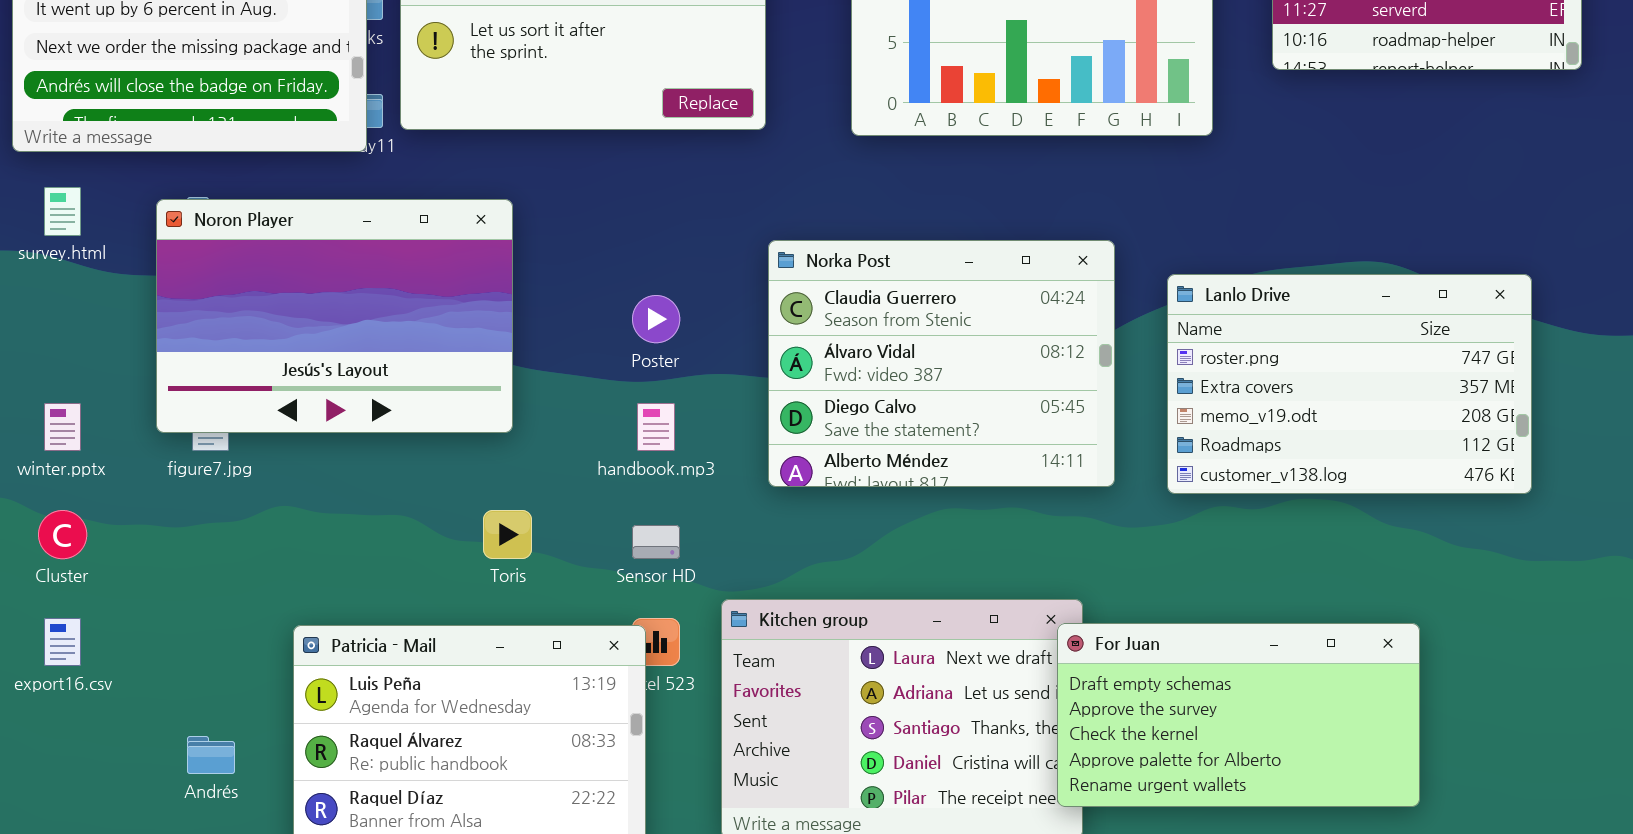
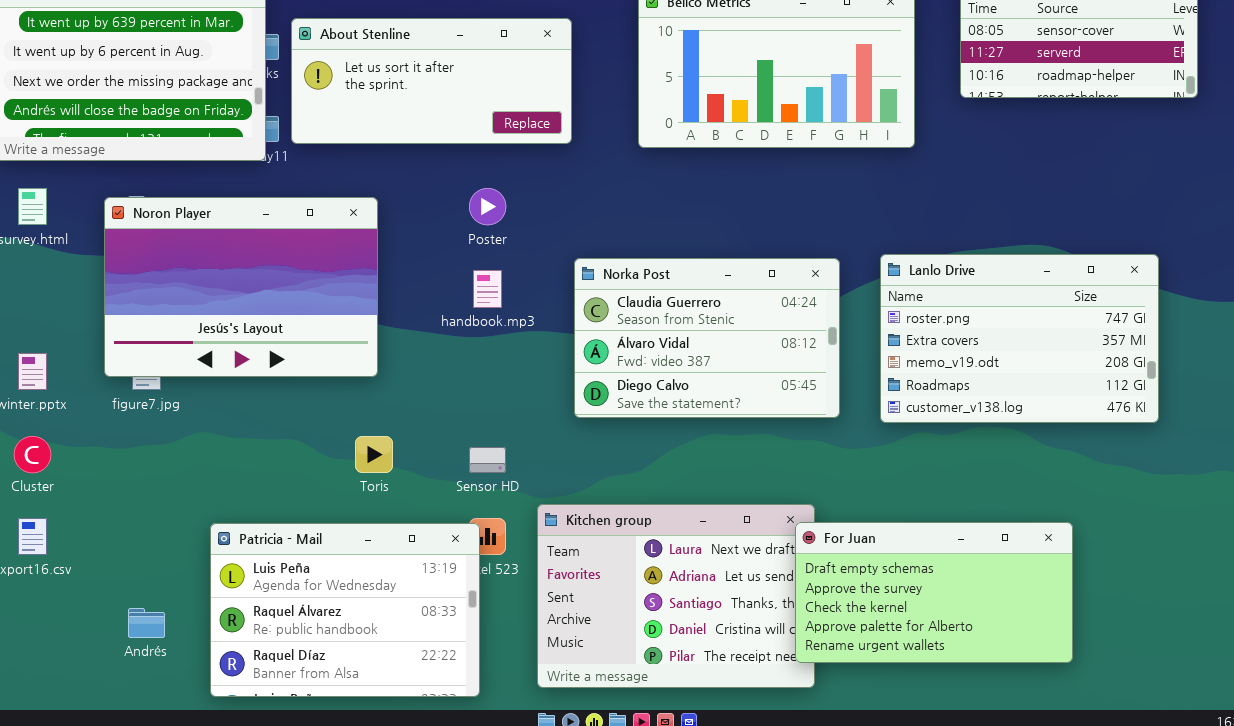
Norka Post: [768,240,1115,487] -> [574,258,840,418], resized
Poster: [632,295,680,343] -> [469,188,506,225], moved
handbook.mp3: [637,403,675,451] -> [473,270,502,308], moved

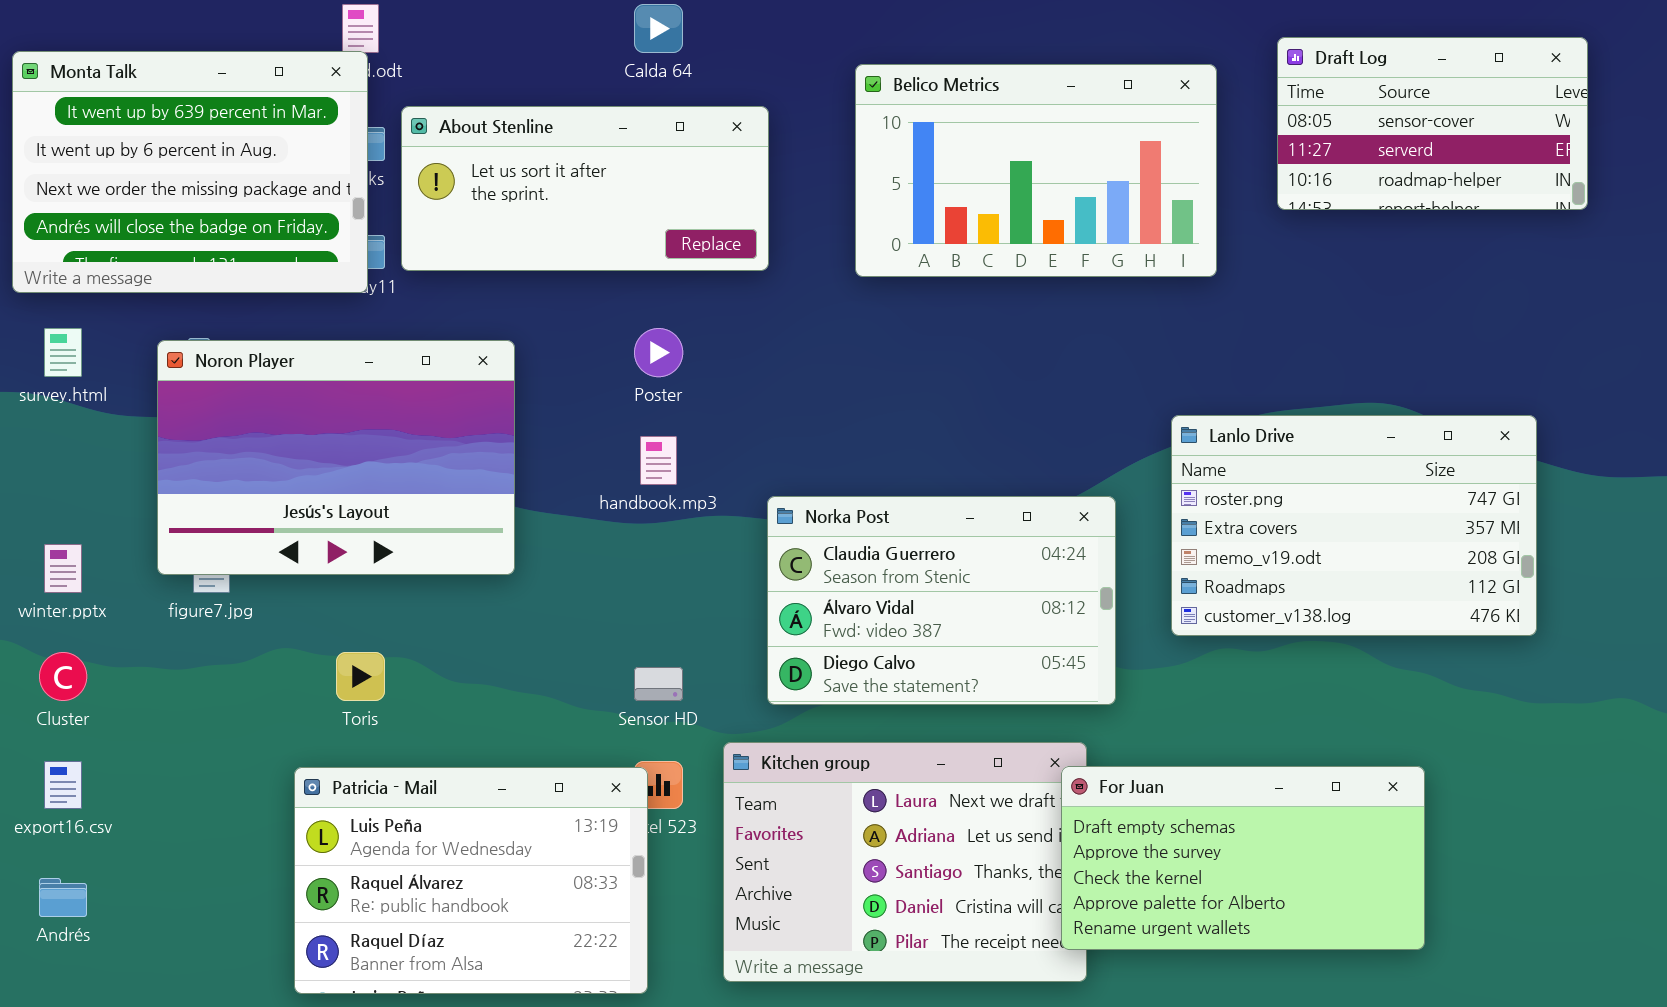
Norka Post: [574,258,840,418] -> [767,496,1116,705], moved
Toris: [355,436,393,473] -> [336,652,385,701], moved
Andrés: [128,608,165,638] -> [39,878,87,917], moved

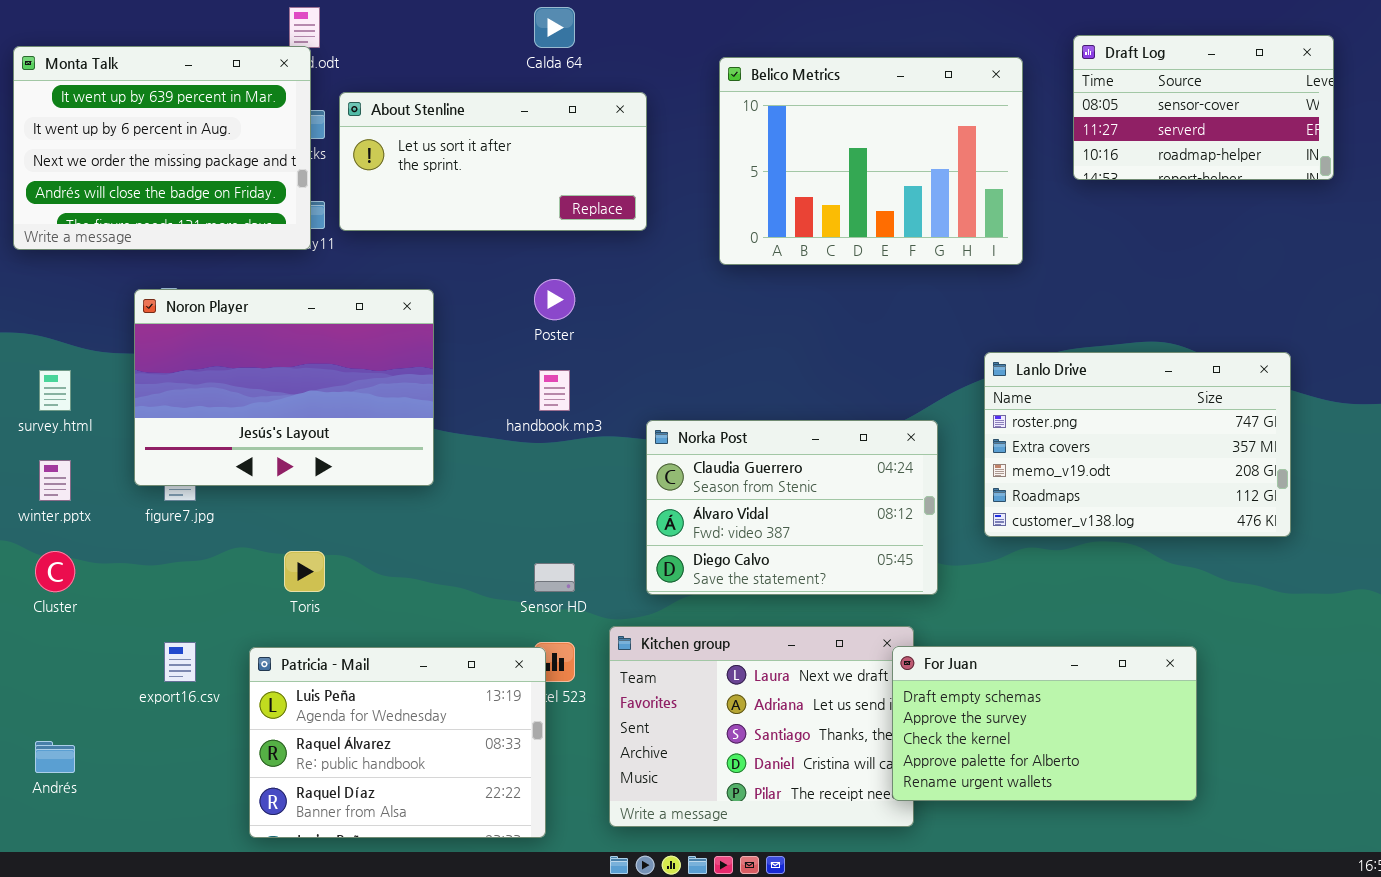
Belico Metrics: [855,64,1217,277] -> [719,57,1023,265], resized
survey.html: [44,328,82,377] -> [39,370,71,411], moved
export16.csv: [44,761,82,809] -> [164,642,196,682], moved

